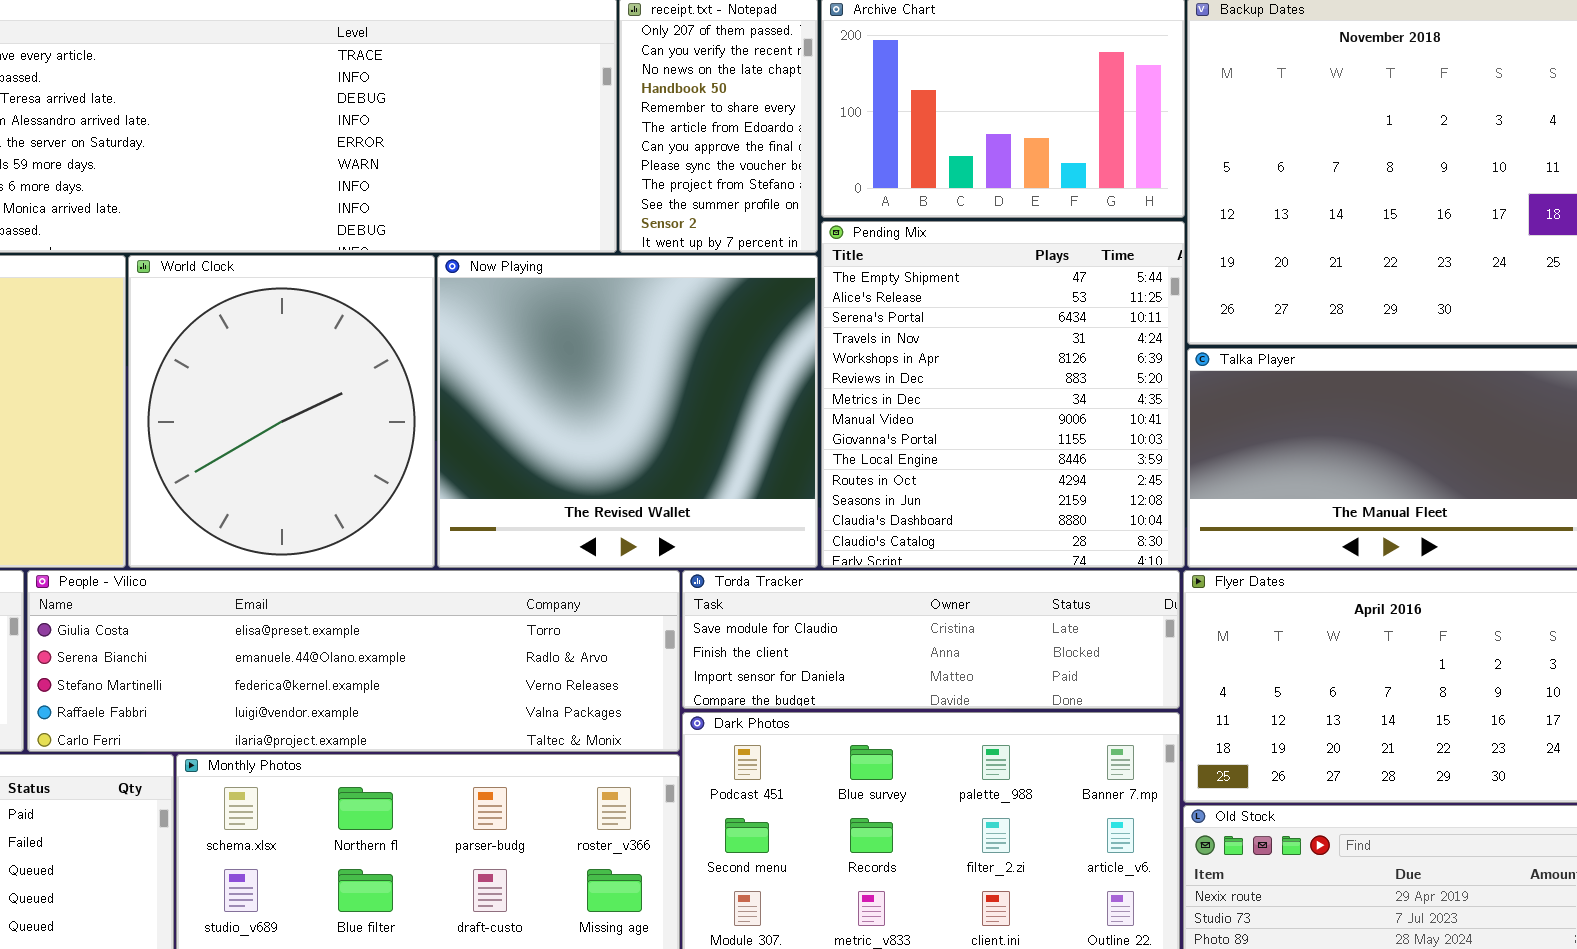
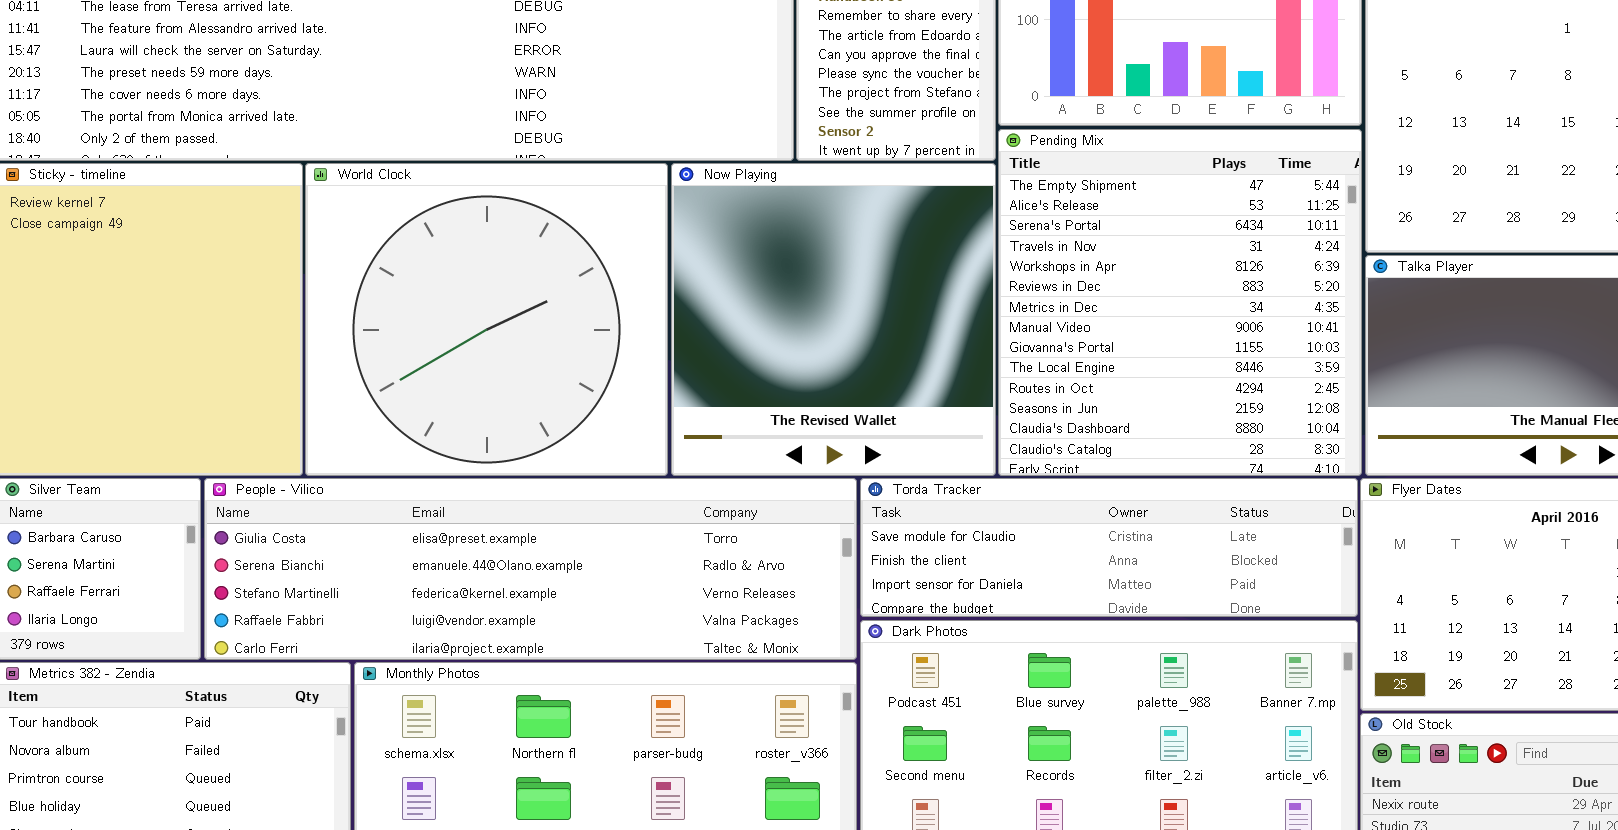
World Clock: [128,255,435,568] -> [305,163,668,476], resized
Now Playing: [437,255,818,568] -> [671,163,996,476], resized

